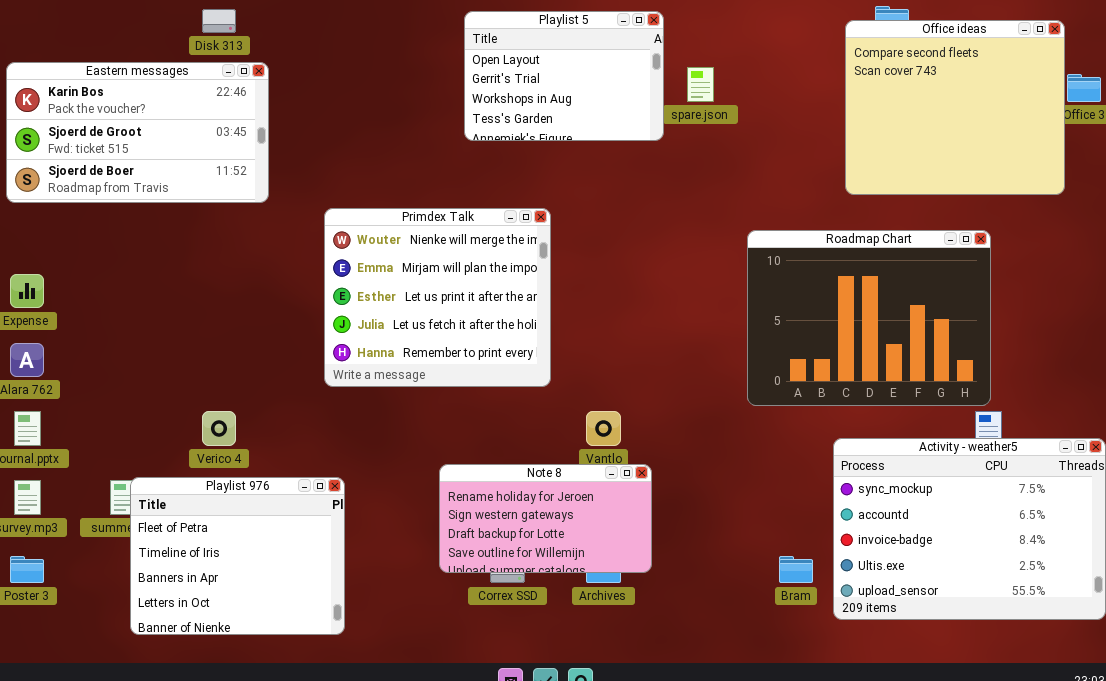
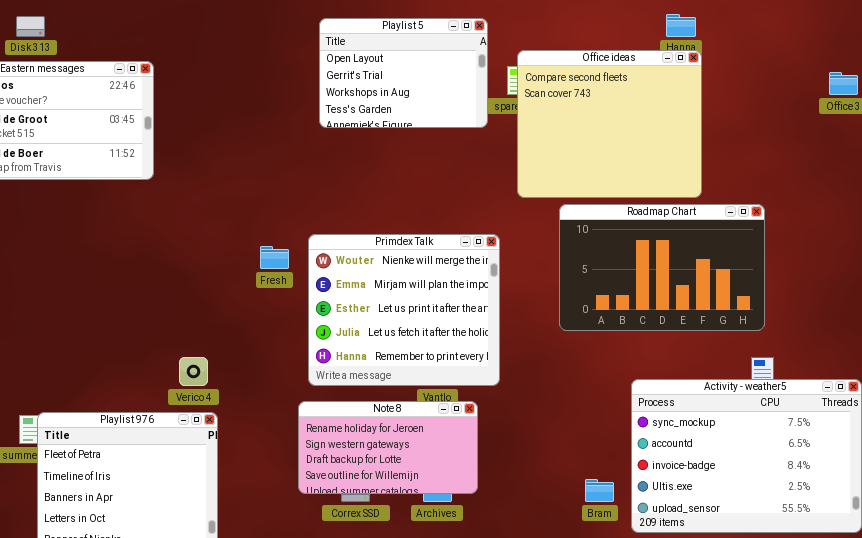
Disk 313: [202,9,236,33] -> [16,16,45,37], moved
Office ideas: [845,20,1065,195] -> [517,50,702,198], moved
Primdex Talk: [324,208,551,387] -> [308,234,500,386], moved
Roadmap Chart: [747,230,991,406] -> [559,204,765,331], resized
Verico 4: [202,411,236,446] -> [179,357,208,386], moved

